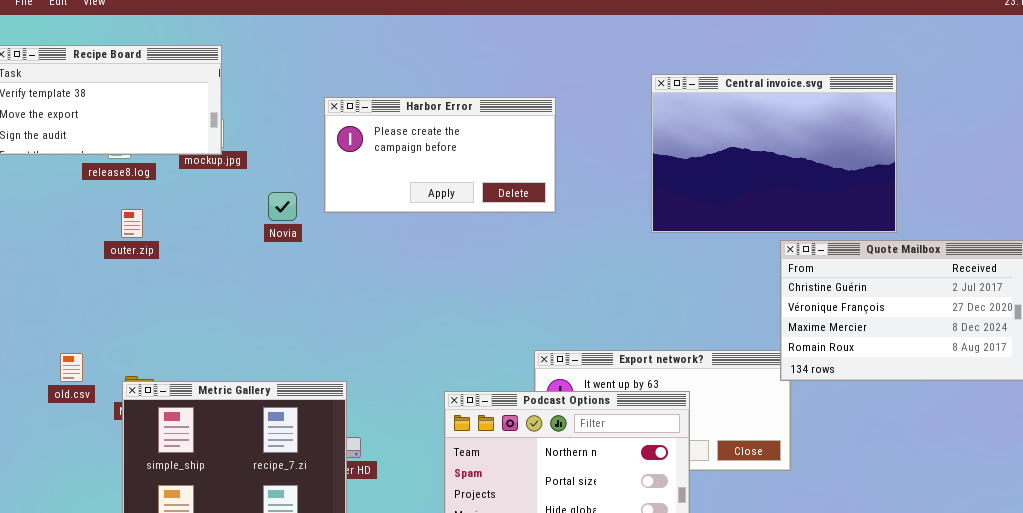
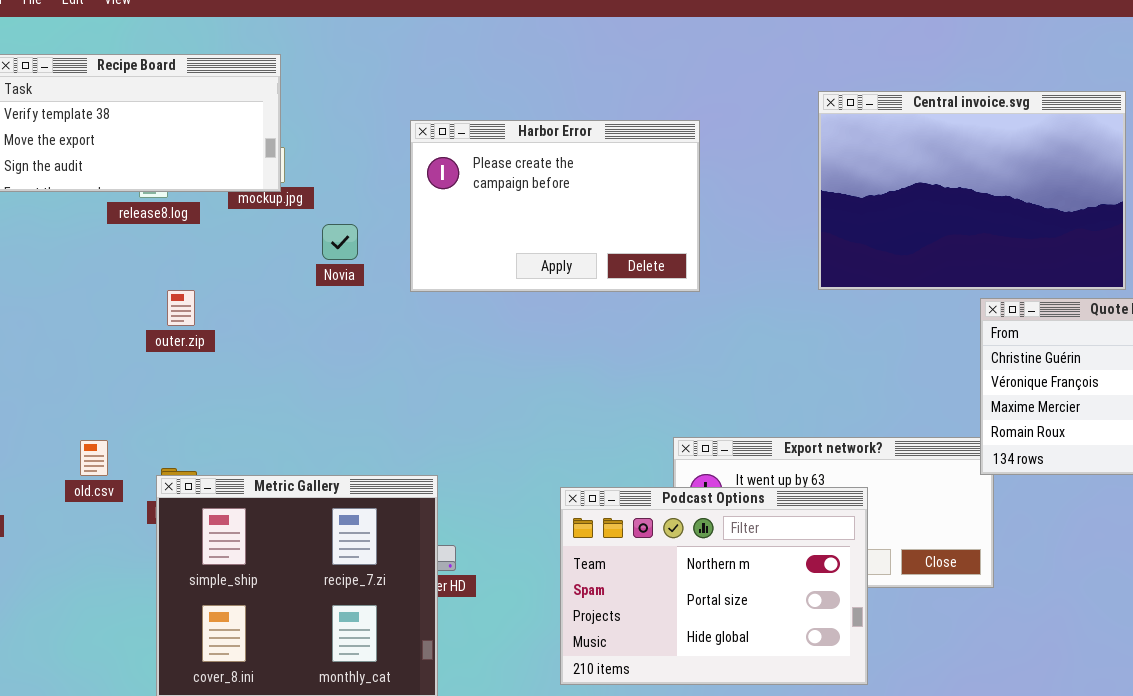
Harbor Error: [324,97,556,213] -> [410,120,700,292], resized
Novia: [268,192,297,221] -> [322,224,358,260], moved
outer.zip: [121,209,143,238] -> [167,290,195,326], moved

